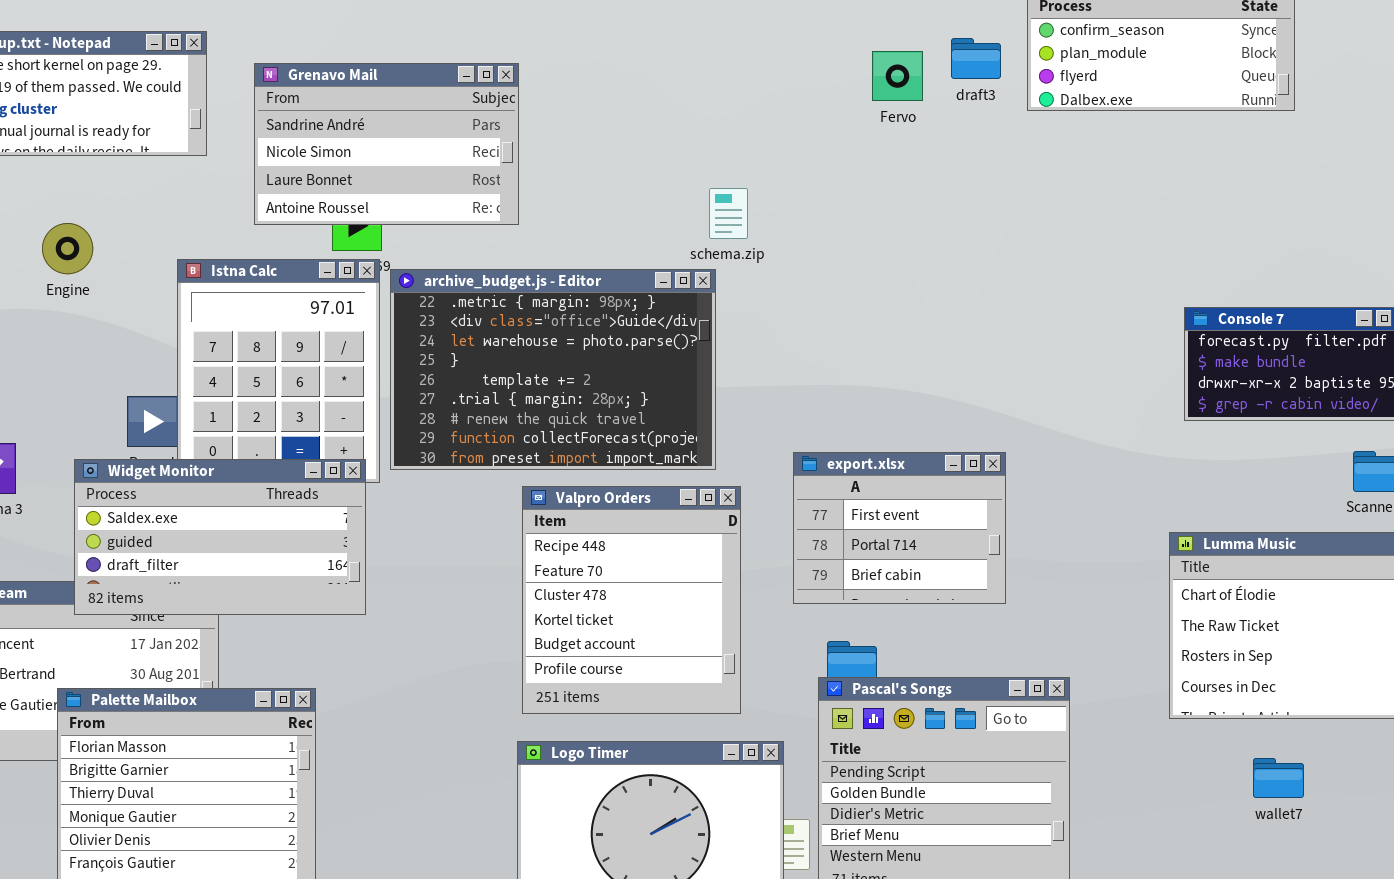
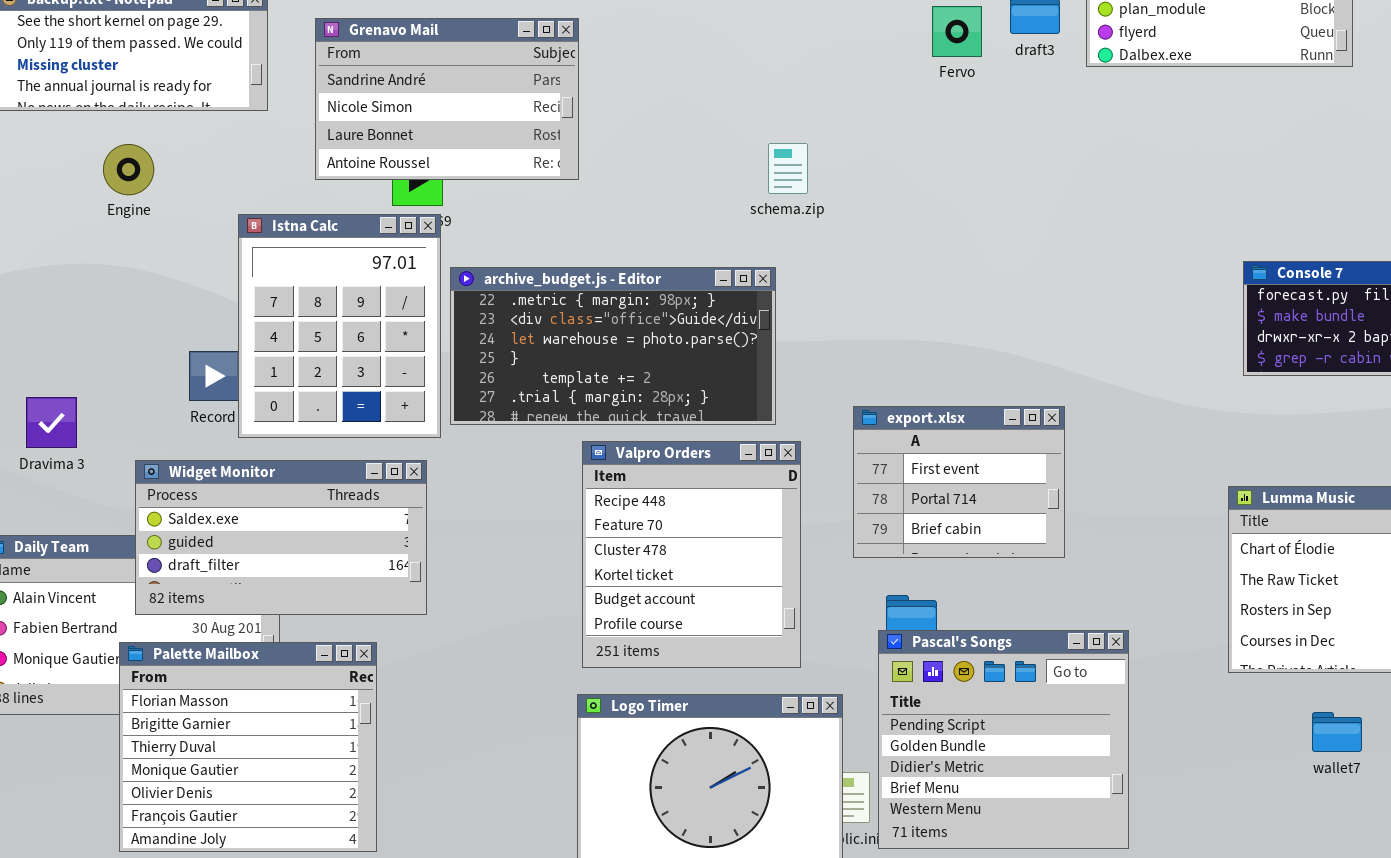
Engine: [42,223,93,274] -> [103,144,154,195], moved
archive_budget.js - Editor: [390,269,716,470] -> [450,267,776,425], resized
Widget Monitor: [74,459,366,615] -> [135,460,427,615], moved

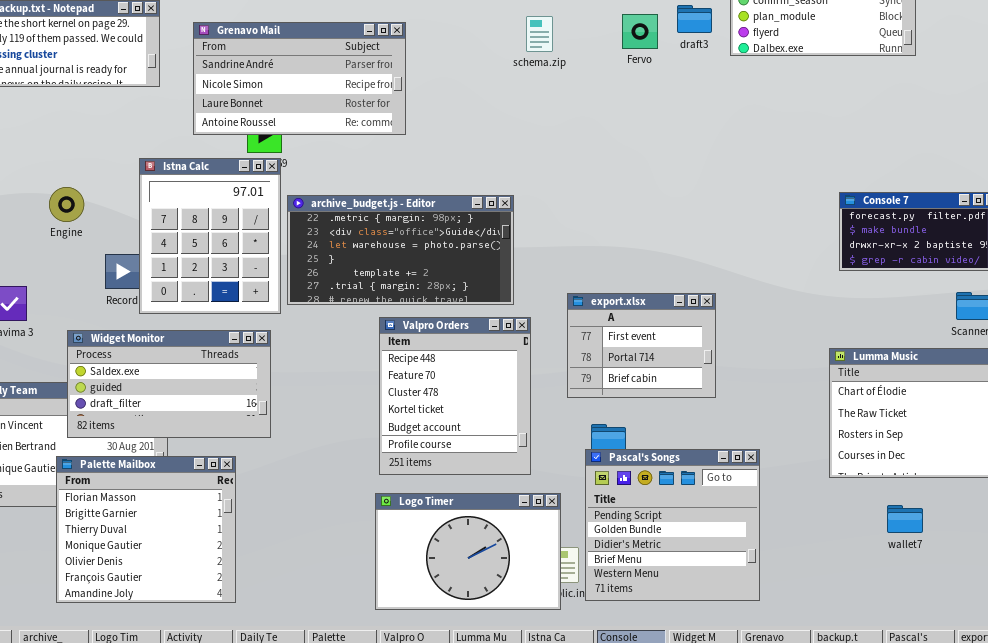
Grenavo Mail: [315,18,579,180] -> [193,22,406,135], resized
schema.zip: [768,143,808,194] -> [526,16,553,52], moved
Engine: [103,144,154,195] -> [49,187,84,222], moved

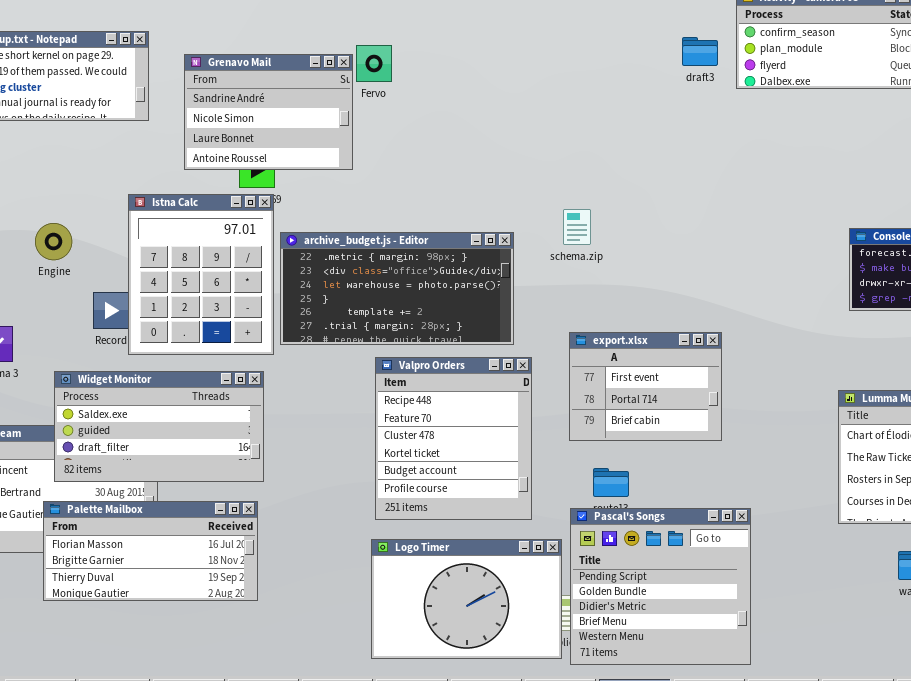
Fervo: [622,14,658,49] -> [356,45,392,82], moved
schema.zip: [526,16,553,52] -> [563,209,591,245], moved
Grenavo Mail: [193,22,406,135] -> [184,54,353,170], resized
Pascal's Songs: [585,449,760,601] -> [570,508,751,665], moved
Palette Mailbox: [56,456,236,603] -> [43,501,258,601], resized

